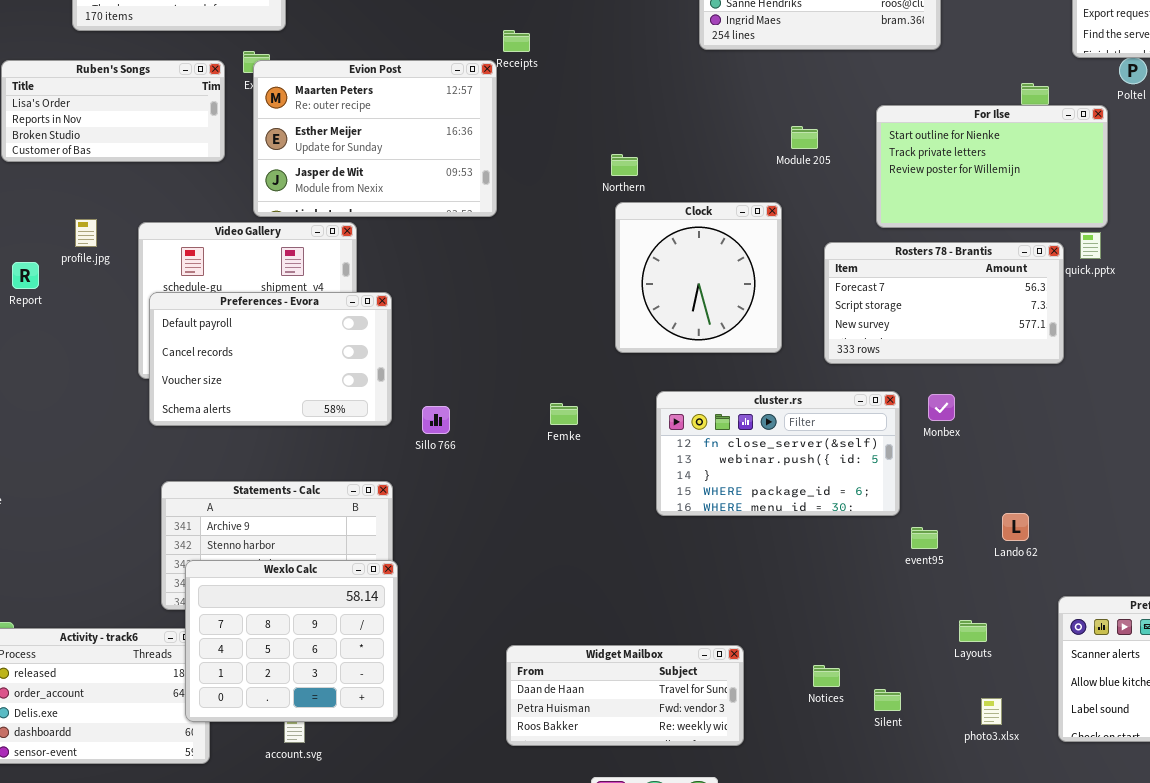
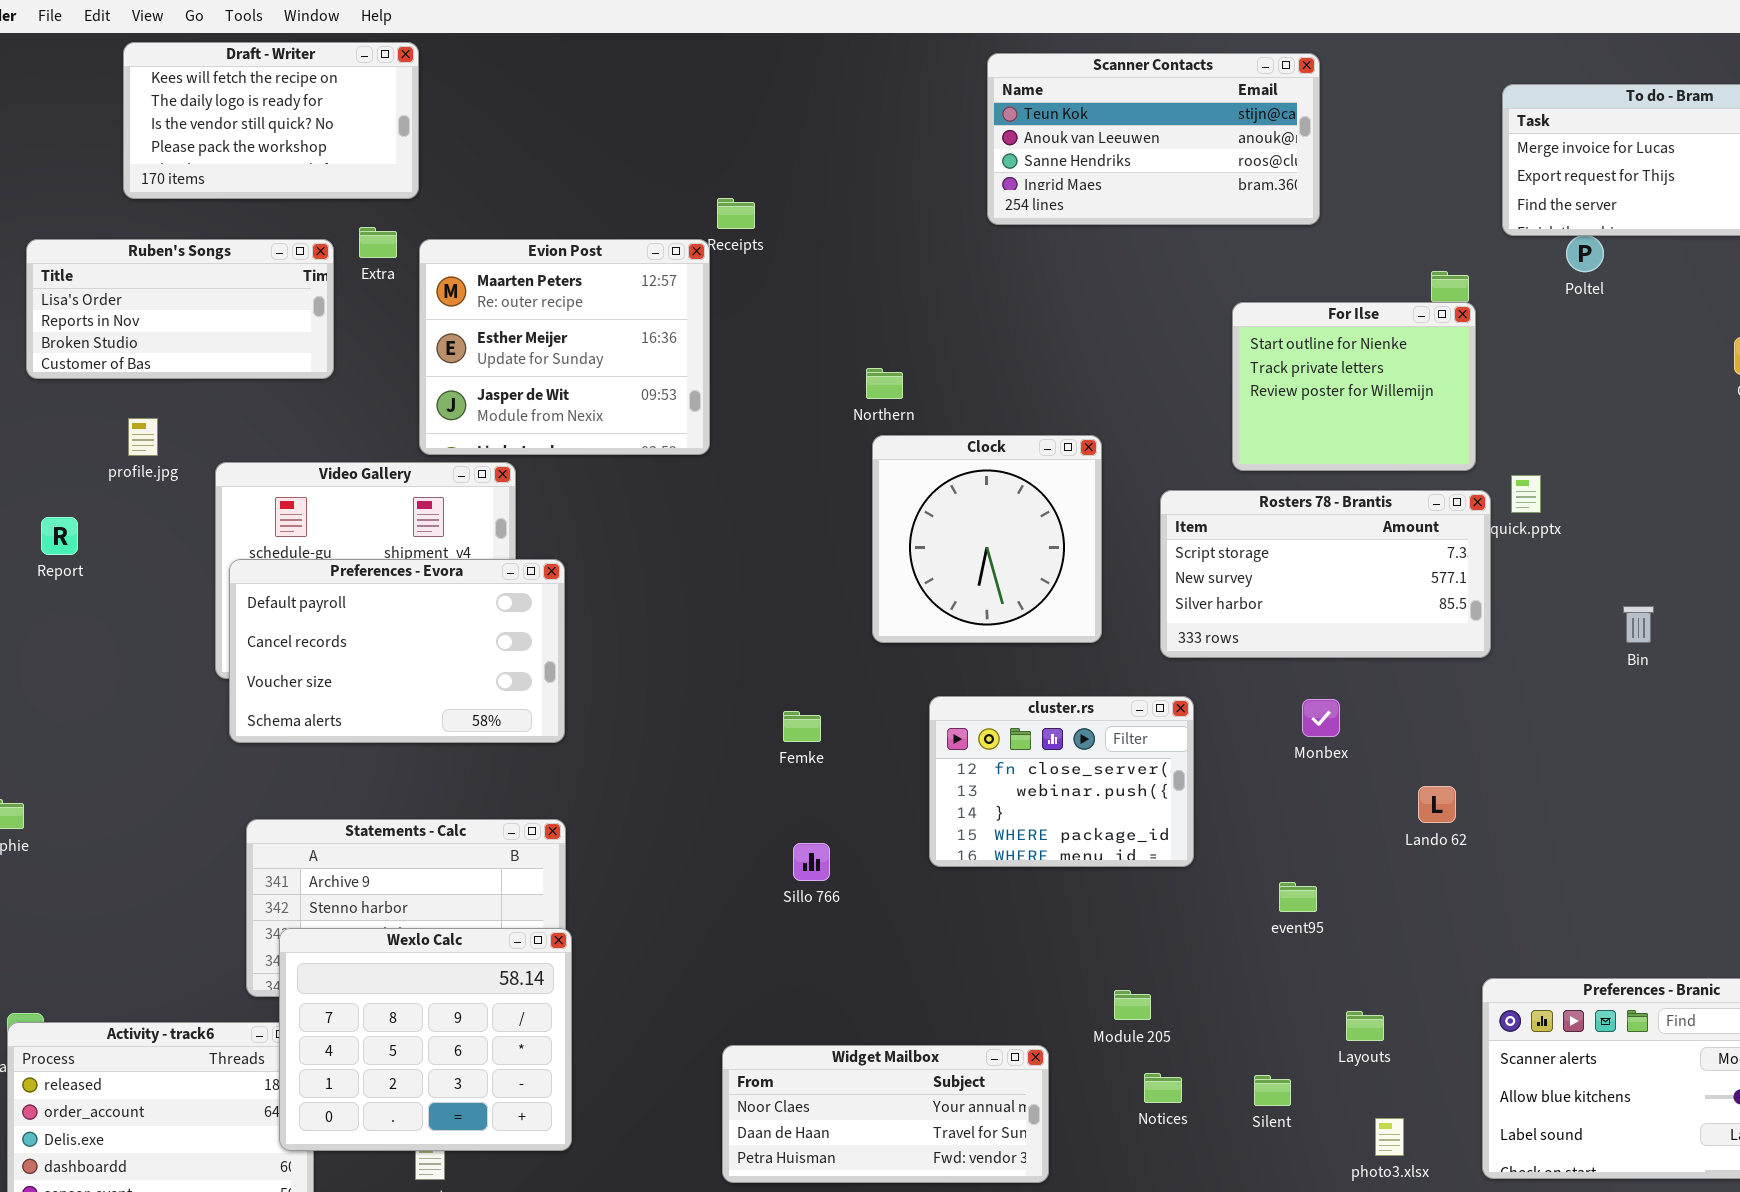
Evion Post: [253,60,497,217] -> [419,239,710,455], resized
For Ilse: [876,105,1108,228] -> [1232,302,1476,471], resized
Module 205: [791,126,818,149] -> [1114,990,1151,1020], moved
profile.jpg: [75,219,97,247] -> [128,418,158,456], moved
Rosters 78 - Brantis: [824,242,1064,364] -> [1160,490,1491,658], scrolled down 1 row
cluster.rs: [656,391,900,516] -> [929,696,1194,867], resized
Sillo 766: [422,406,450,434] -> [793,843,830,881], moved
Lando 62: [1002,513,1029,541] -> [1418,786,1456,823], moved
Widget Mailbox: [506,645,744,746] -> [722,1045,1049,1183], scrolled up 1 row
Silent: [874,689,901,711] -> [1254,1075,1291,1106], moved

